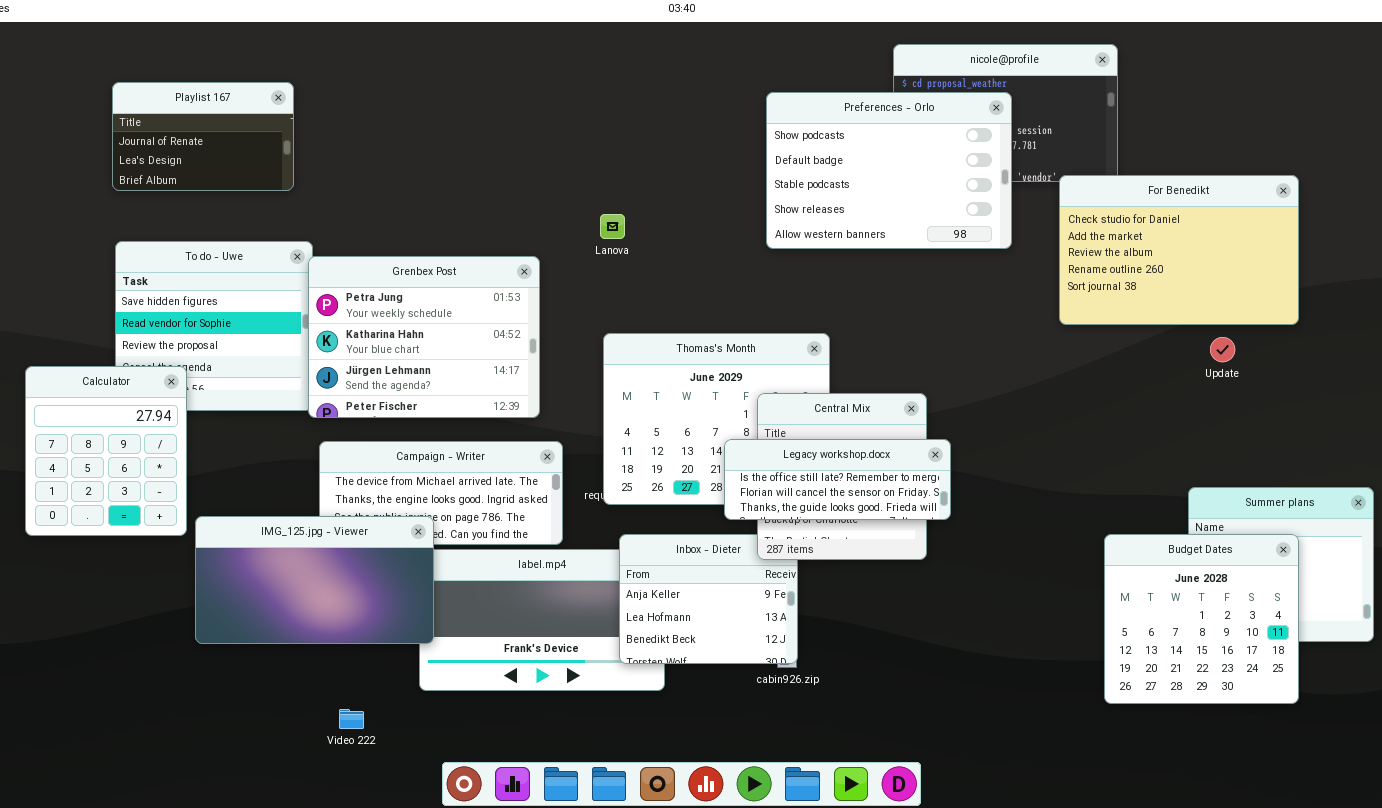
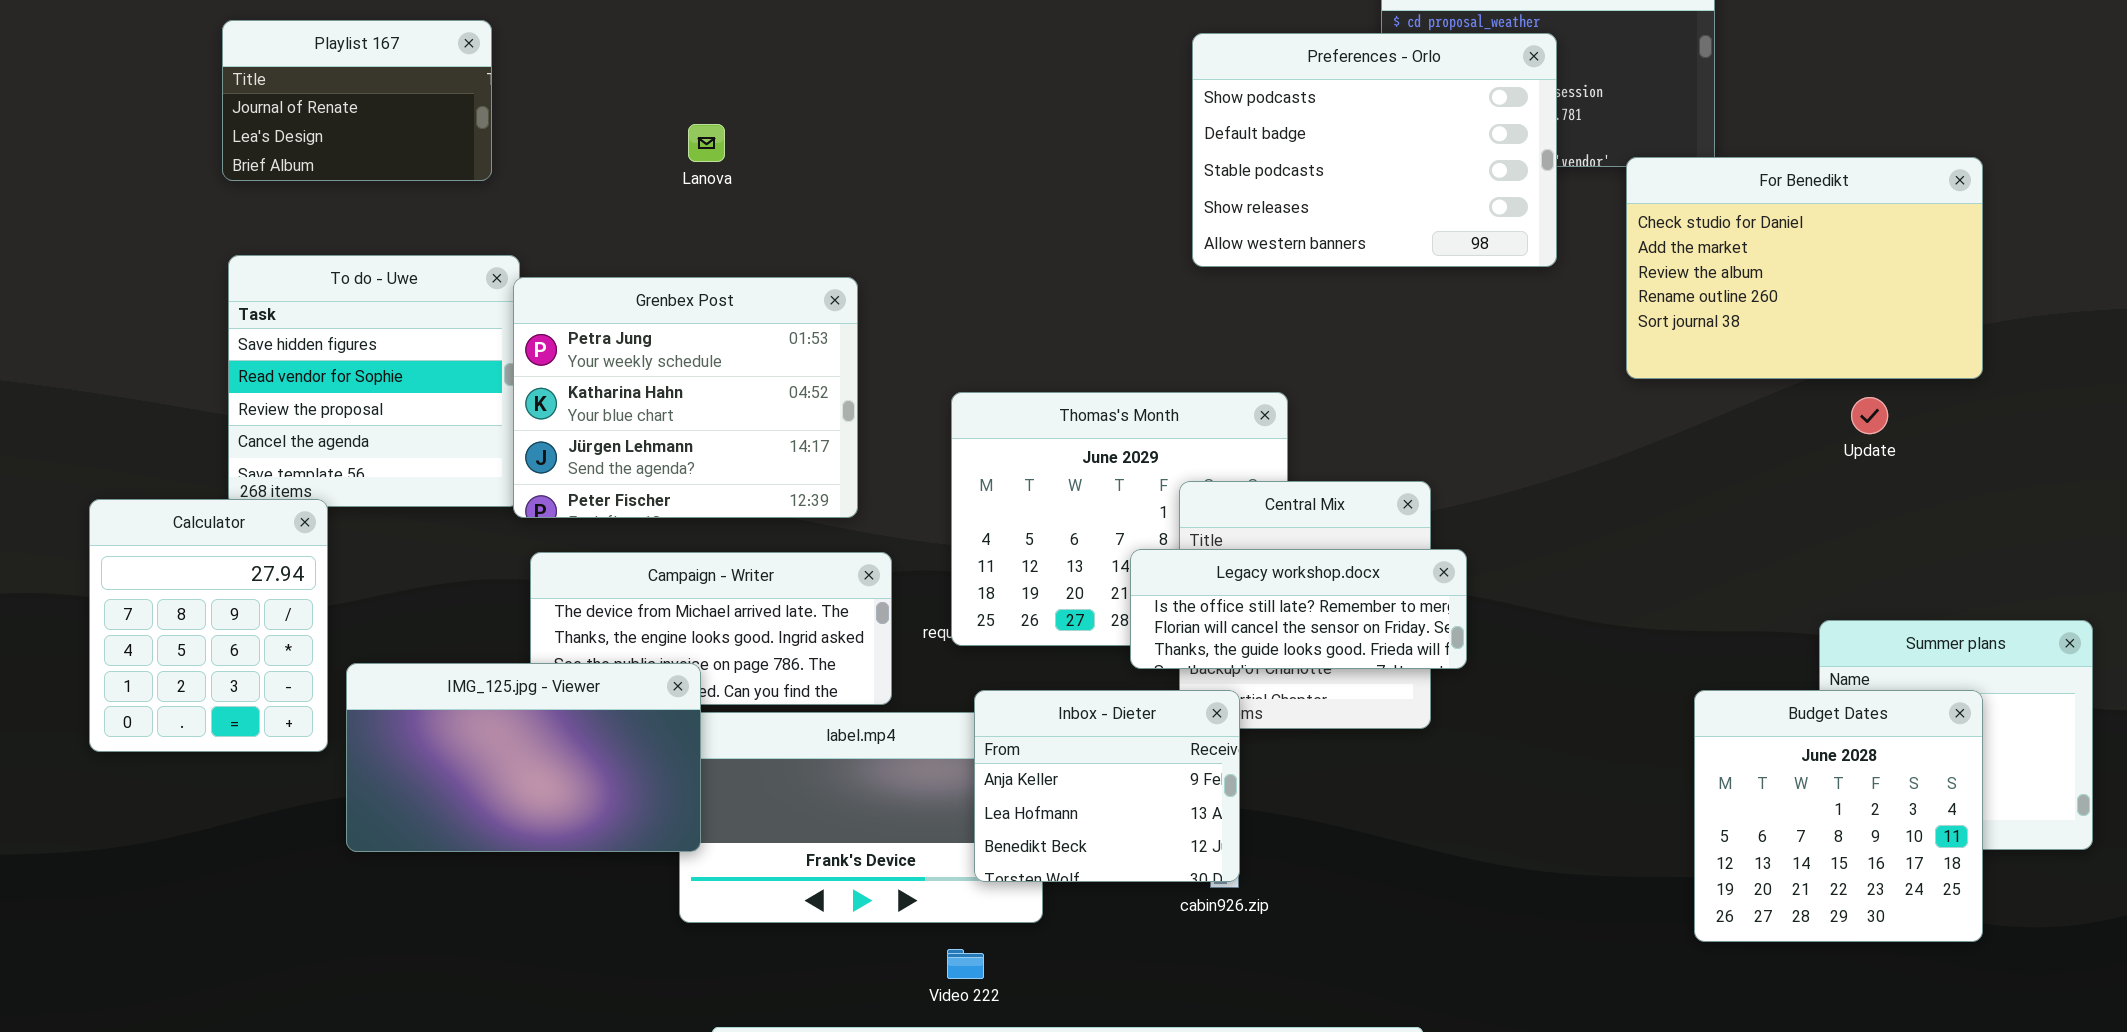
Lanova: [600,214,625,239] -> [688,124,725,162], moved
Calculator: [25,366,187,536] -> [89,499,328,752], moved
Inbox - Dieter: [619,534,798,664] -> [974,690,1240,882], raised
Video 222: [339,709,364,729] -> [947,949,984,979], moved

